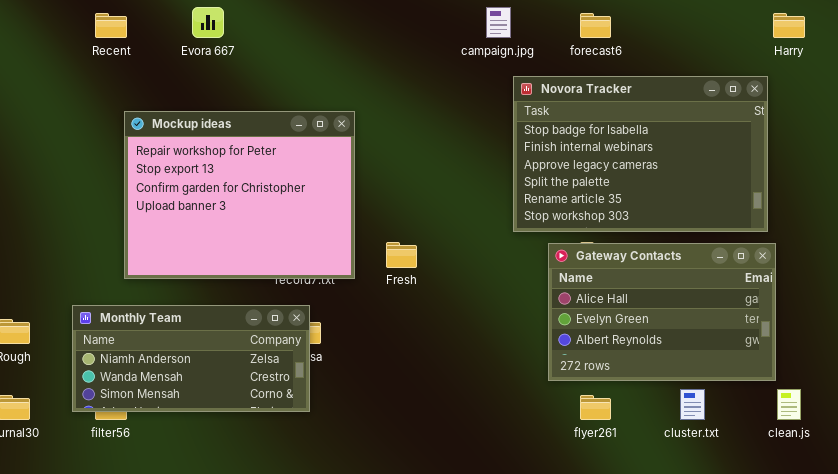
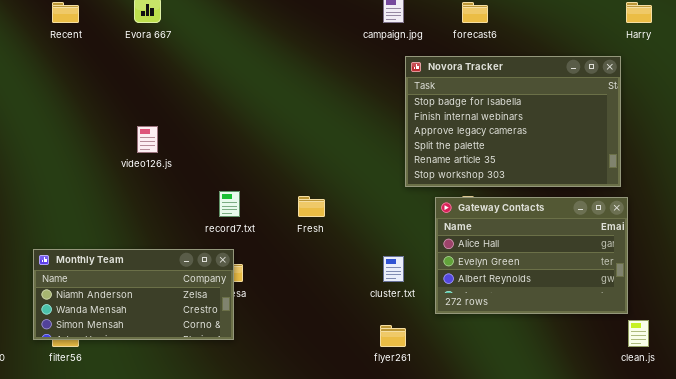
Mockup ideas: [124,111,355,279] -> none, closed
cluster.txt: [680,389,705,420] -> [383,256,404,282], moved
flyer261: [580,395,611,420] -> [380,325,406,347], moved

